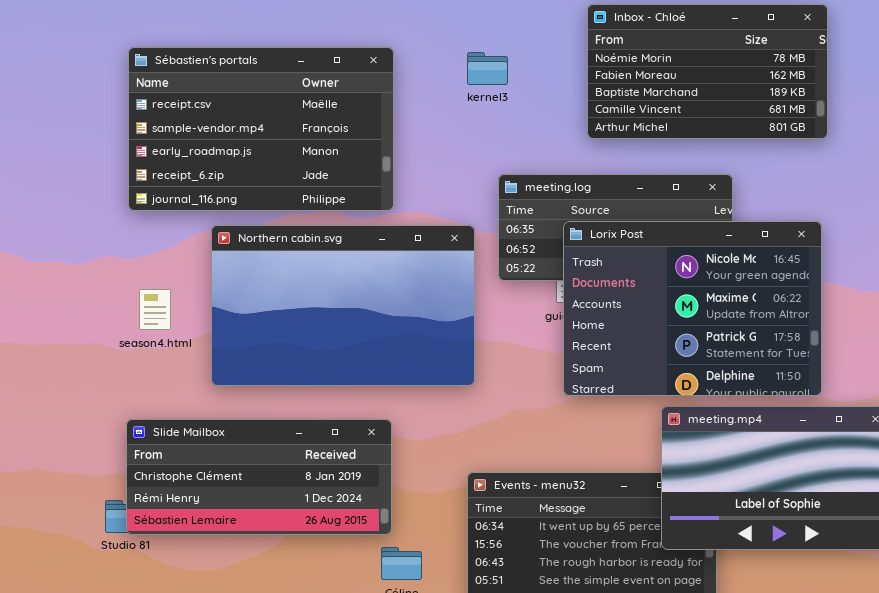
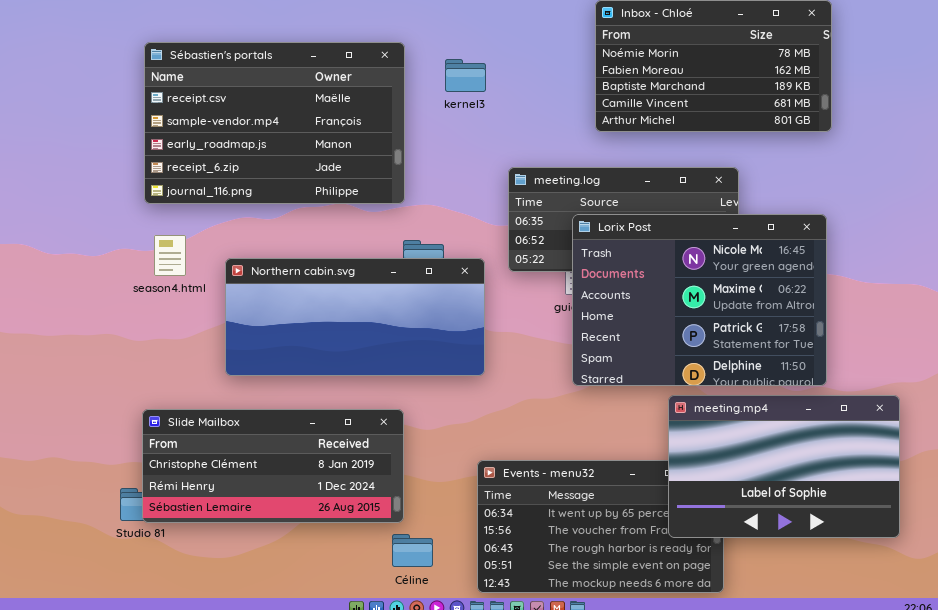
kernel3: [467,52,508,85] -> [445,59,486,92], moved
Northern cabin.svg: [211,225,475,386] -> [225,258,485,376], resized
season4.html: [139,289,171,330] -> [154,235,186,276], moved

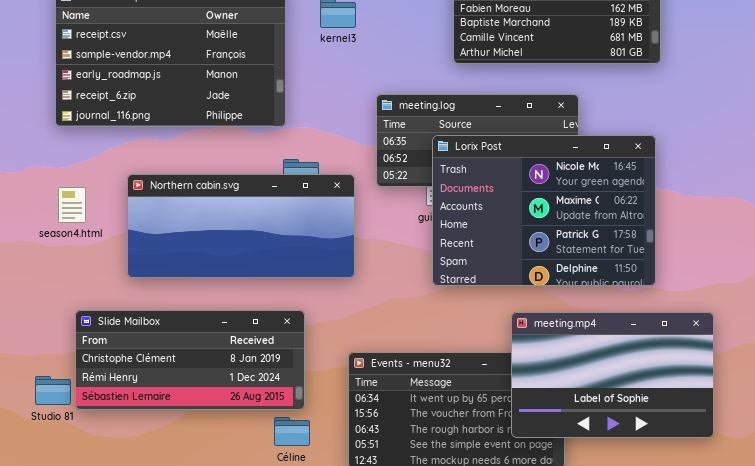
season4.html: [154,235,186,276] -> [58,187,86,223], moved
meeting.mp4: [668,395,900,538] -> [511,312,714,438], moved
Slide Mailbox: [142,409,404,523] -> [75,310,305,410], moved

